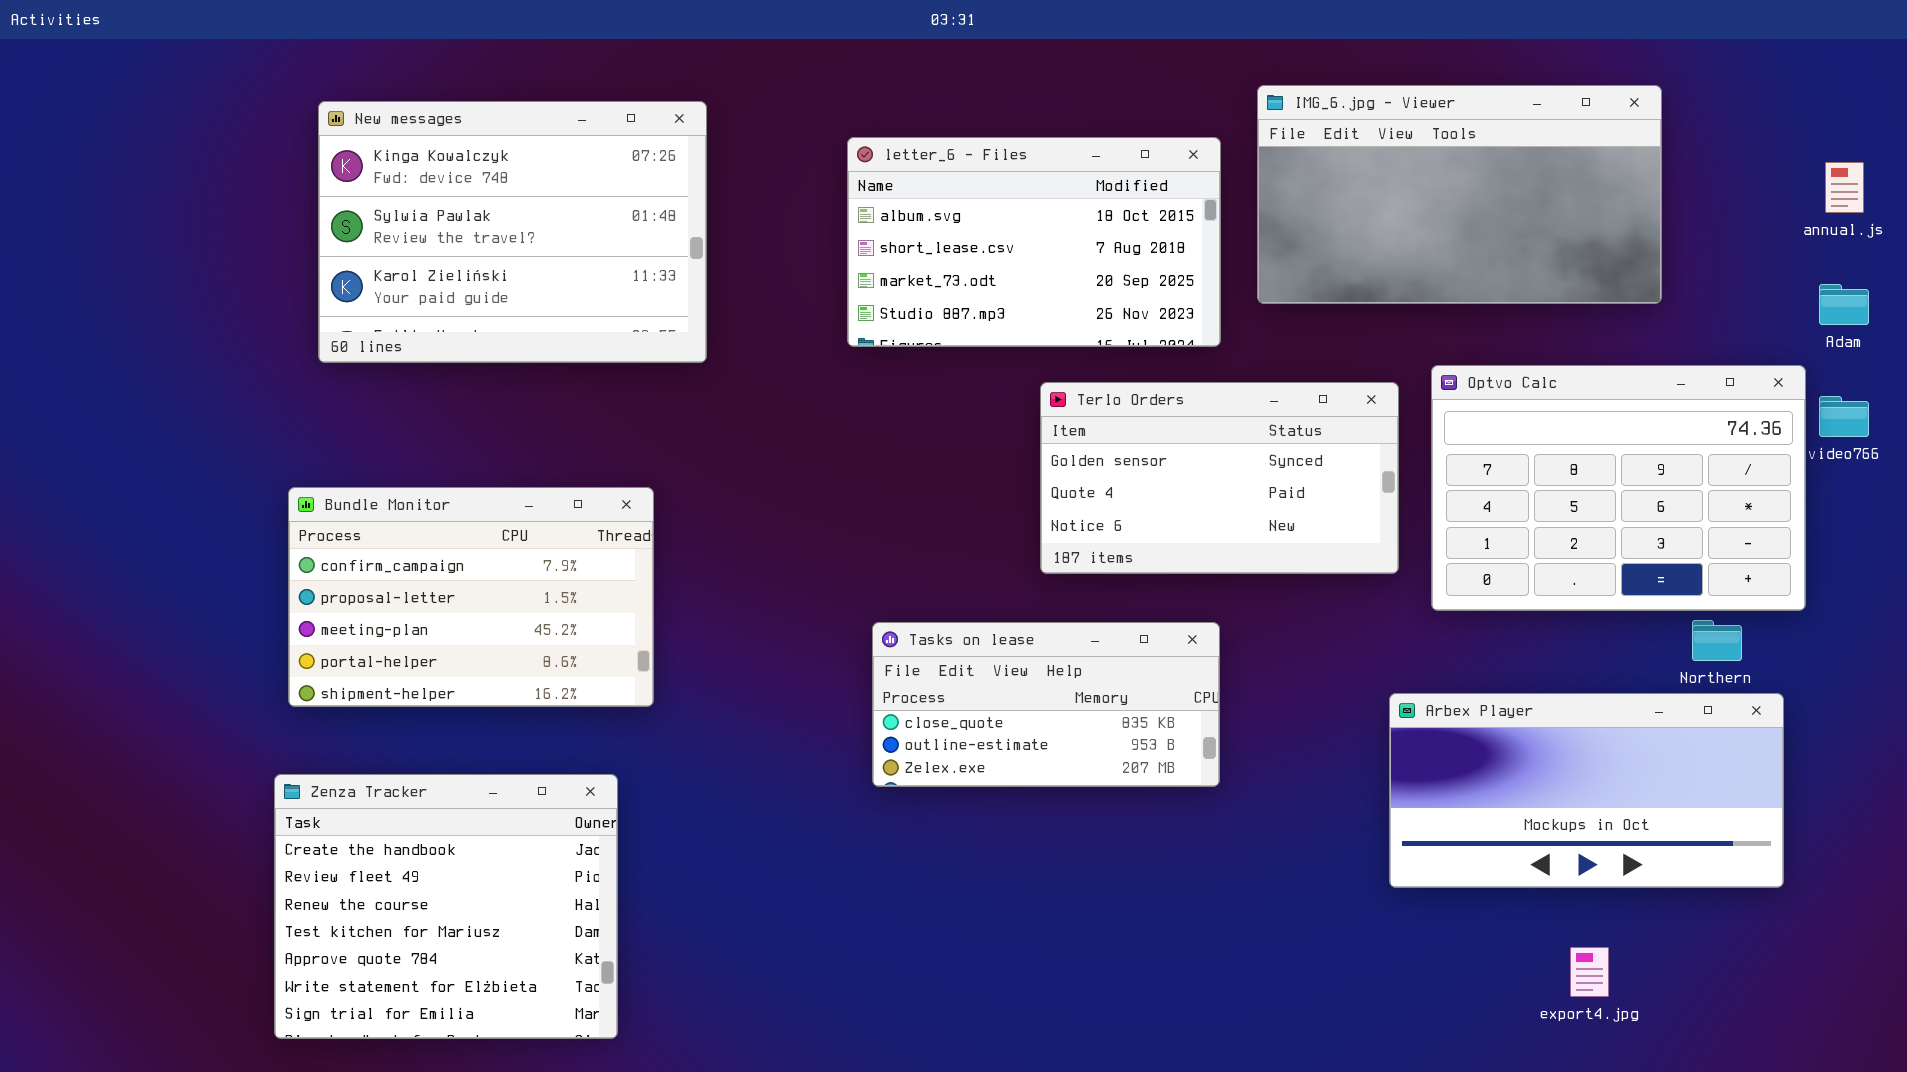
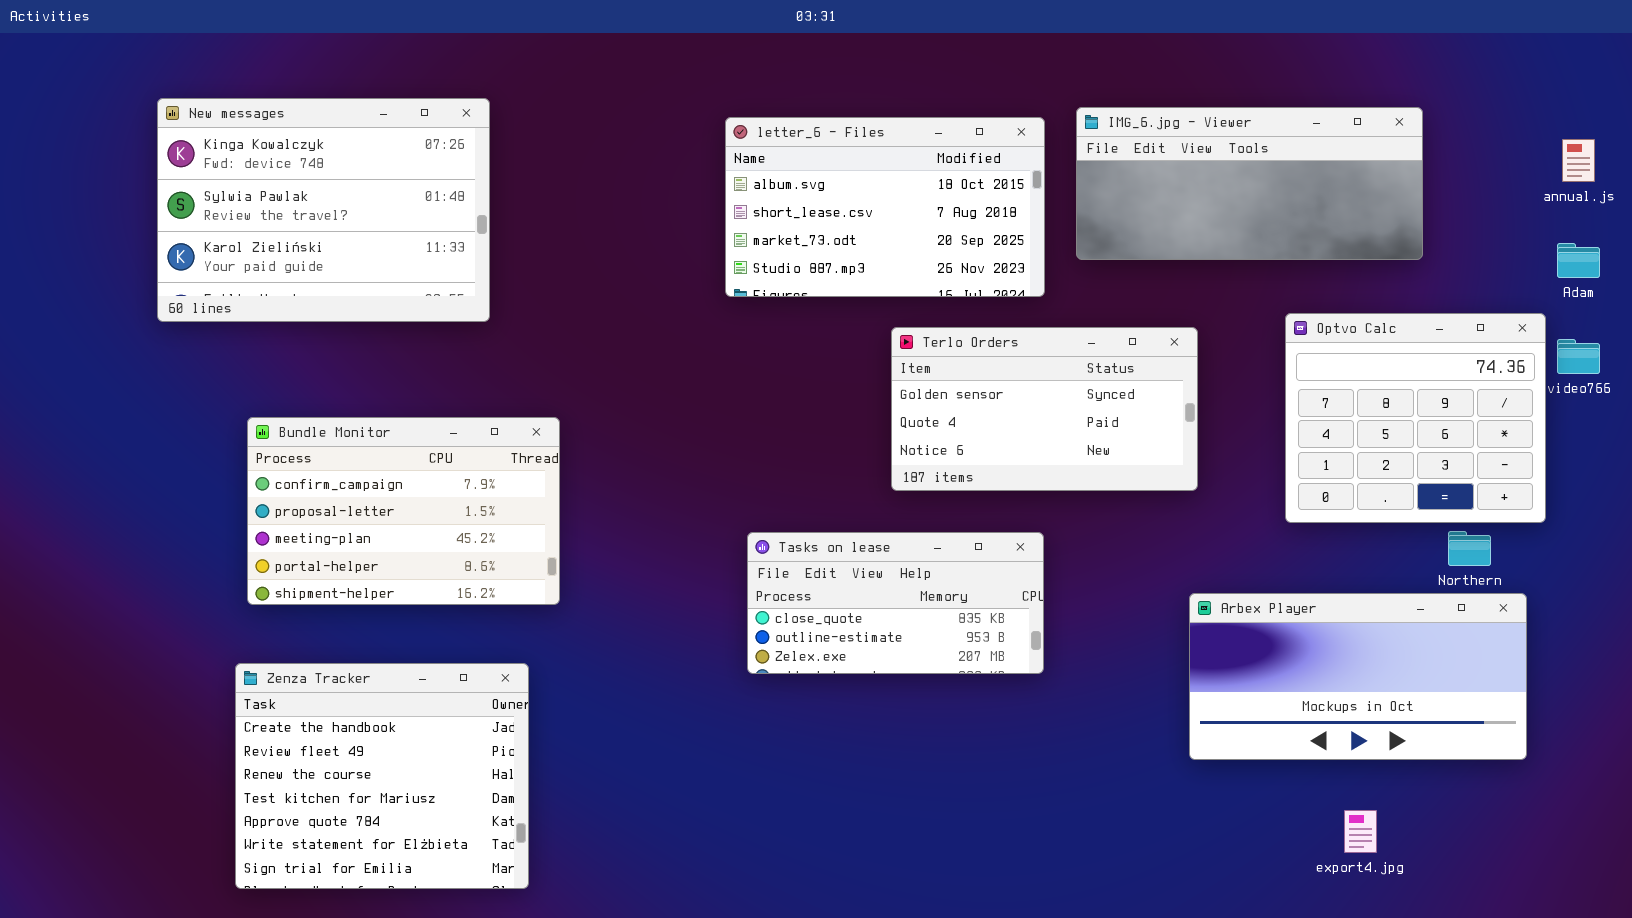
IMG_6.jpg - Viewer: [1257,85,1662,304] -> [1076,107,1423,260], resized
New messages: [318,101,707,363] -> [157,98,490,322], moved
Optvo Calc: [1431,365,1806,611] -> [1285,313,1546,523], resized

